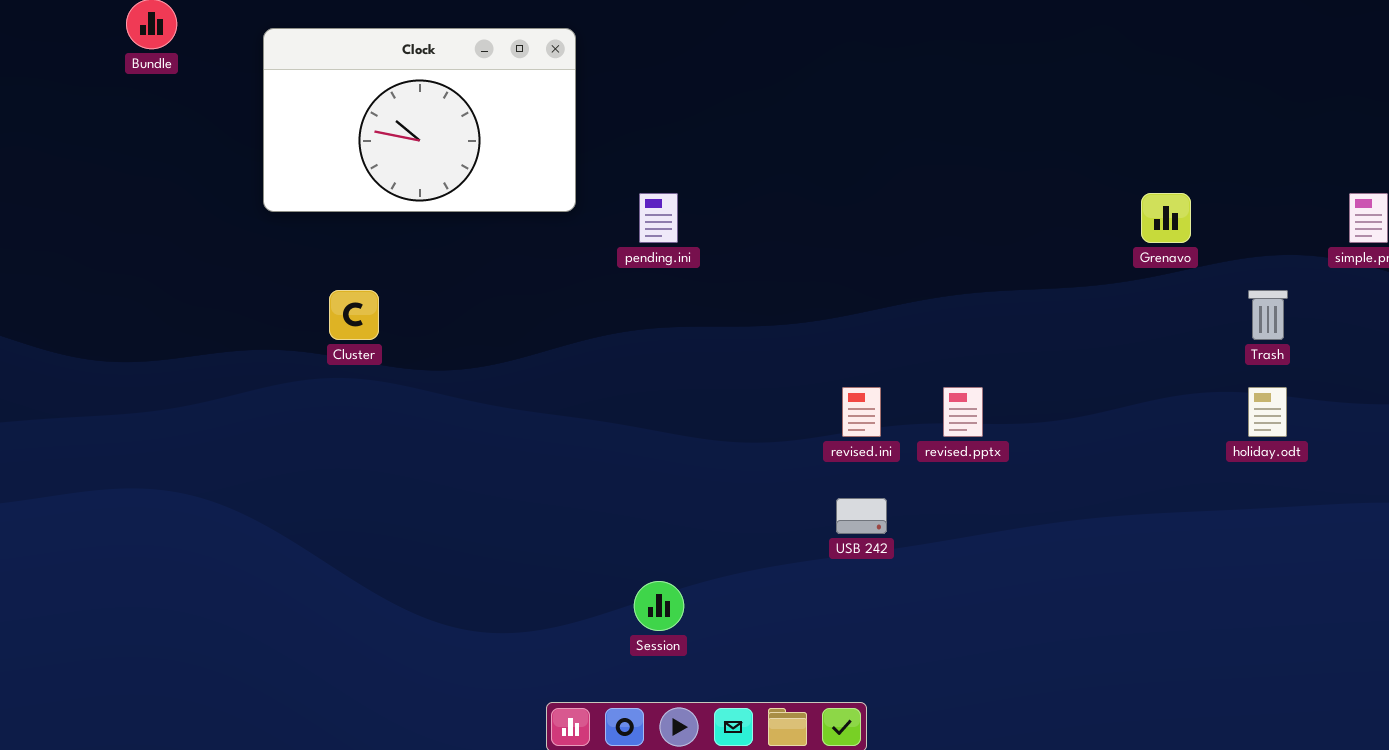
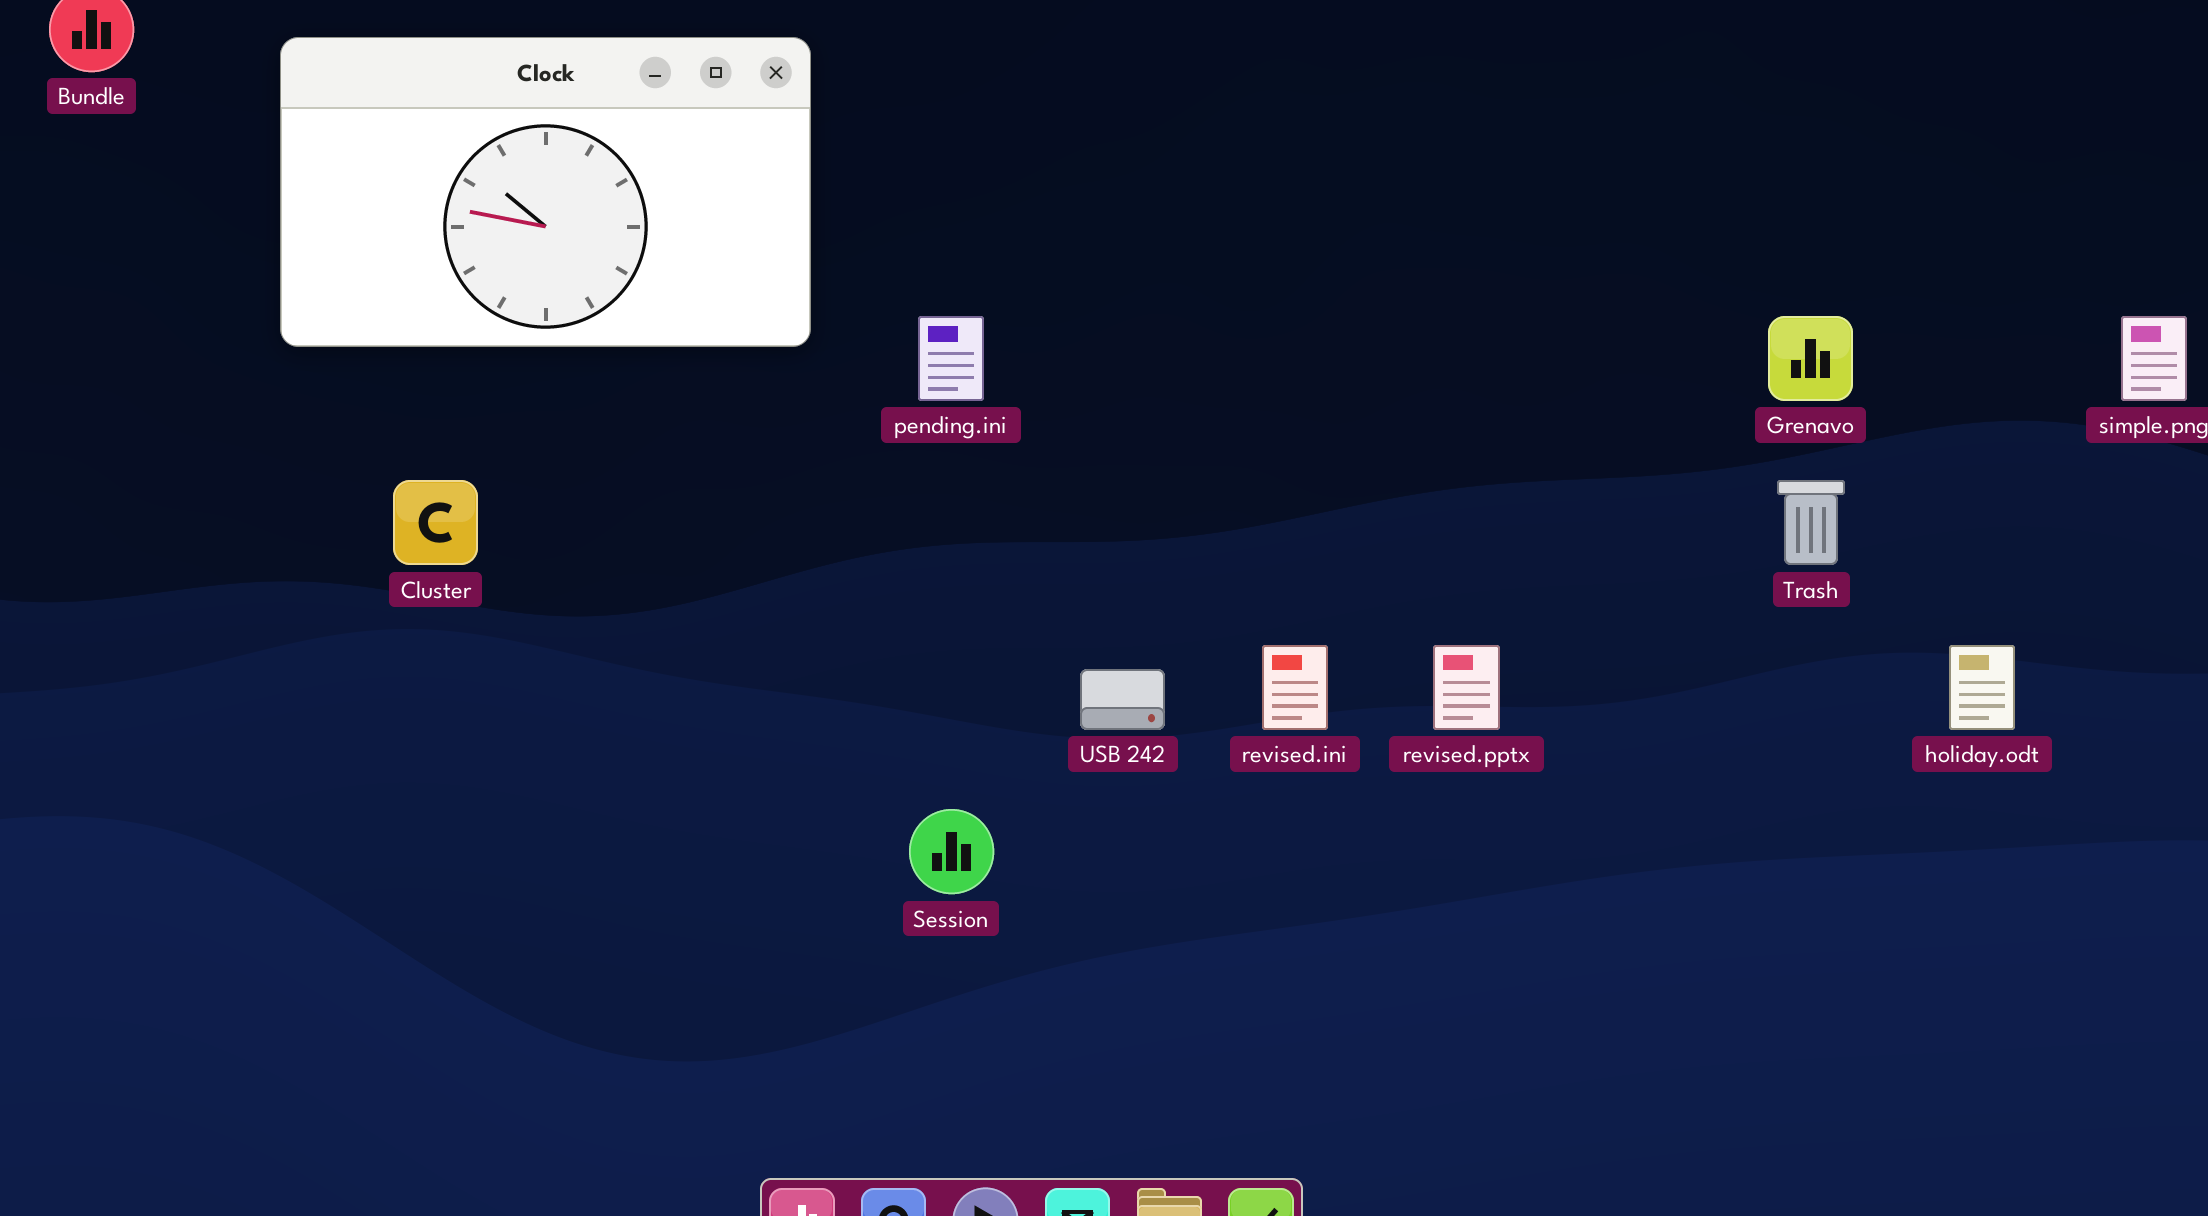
Trash: [1248,290,1288,340] -> [1777,480,1845,565], moved
USB 242: [836,498,887,534] -> [1080,669,1165,730], moved
Session: [634,581,684,631] -> [909,809,994,894], moved

